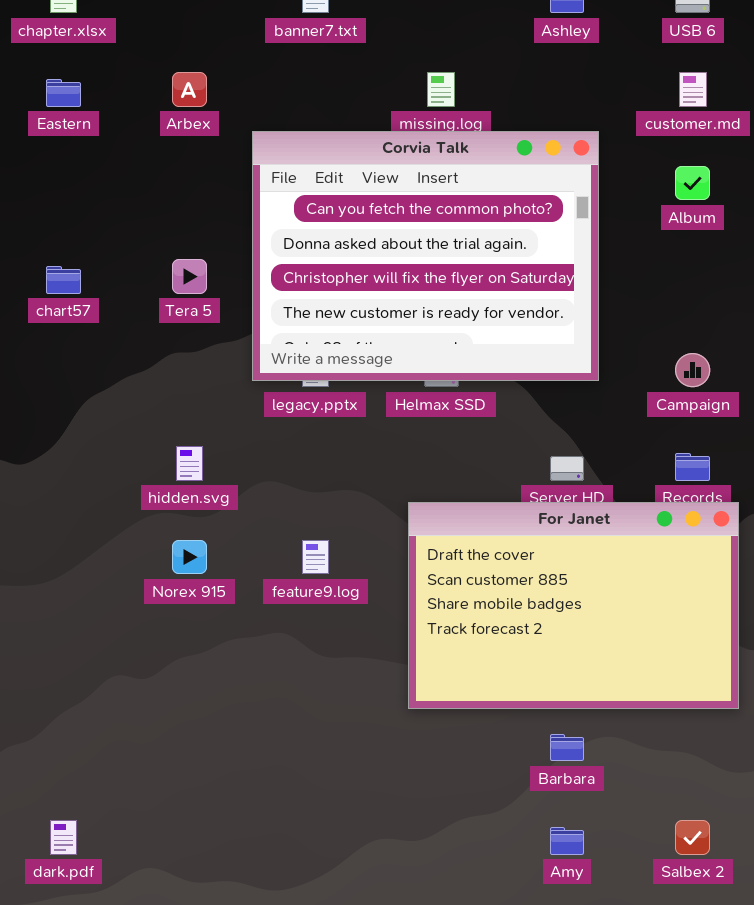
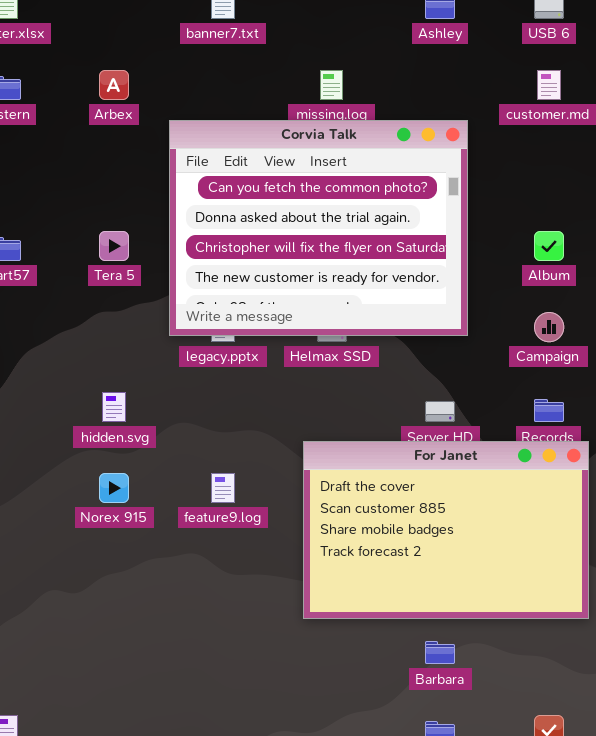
Album: [675,166,710,200] -> [534,231,564,261], moved

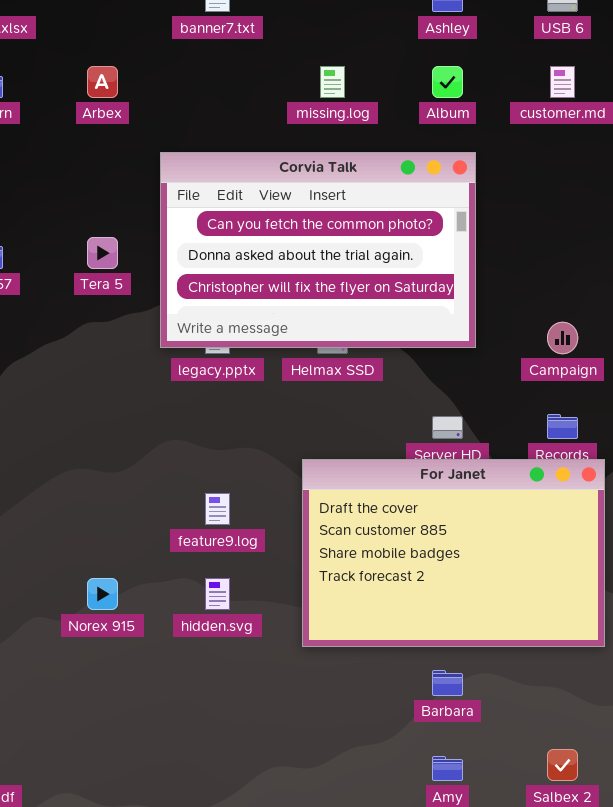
Corvia Talk: [169,120,468,336] -> [160,152,476,348], resized
Album: [534,231,564,261] -> [432,66,463,98], moved
hidden.svg: [102,392,126,422] -> [205,578,230,610], moved
Norex 915: [99,473,129,503] -> [87,578,118,610], moved

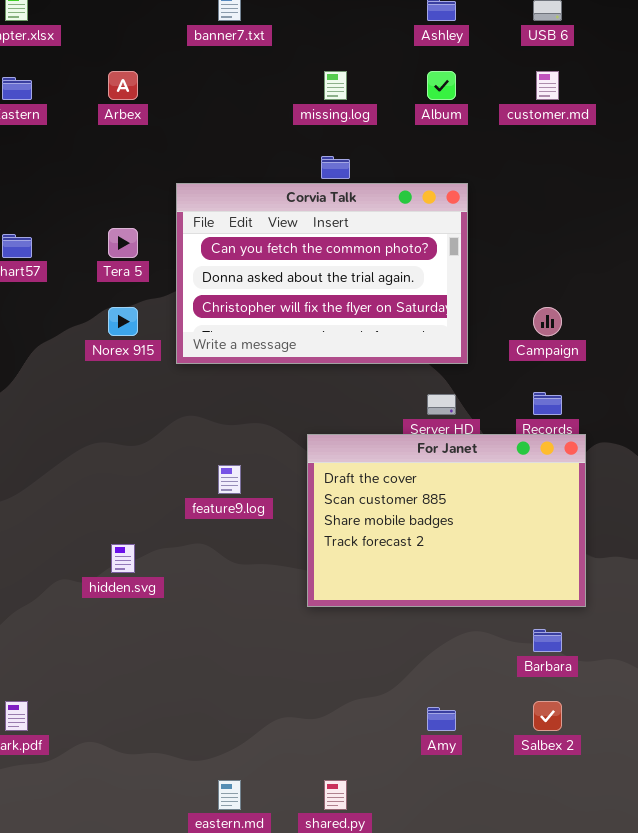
Corvia Talk: [160,152,476,348] -> [176,183,468,364], moved
Norex 915: [87,578,118,610] -> [108,307,138,336], moved
hidden.svg: [205,578,230,610] -> [111,544,135,573], moved
Barbara: [432,670,463,696] -> [533,629,562,652], moved

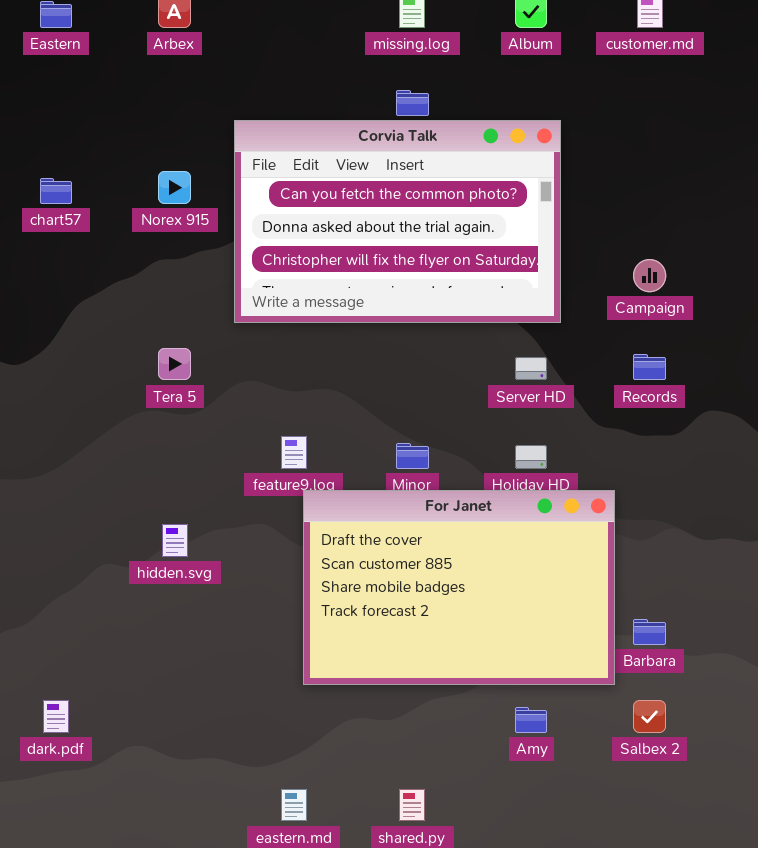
Tera 5: [108,228,138,258] -> [158,348,191,380], moved
Norex 915: [108,307,138,336] -> [158,171,191,204], moved
For Janet: [307,434,586,607] -> [303,490,615,685], moved

